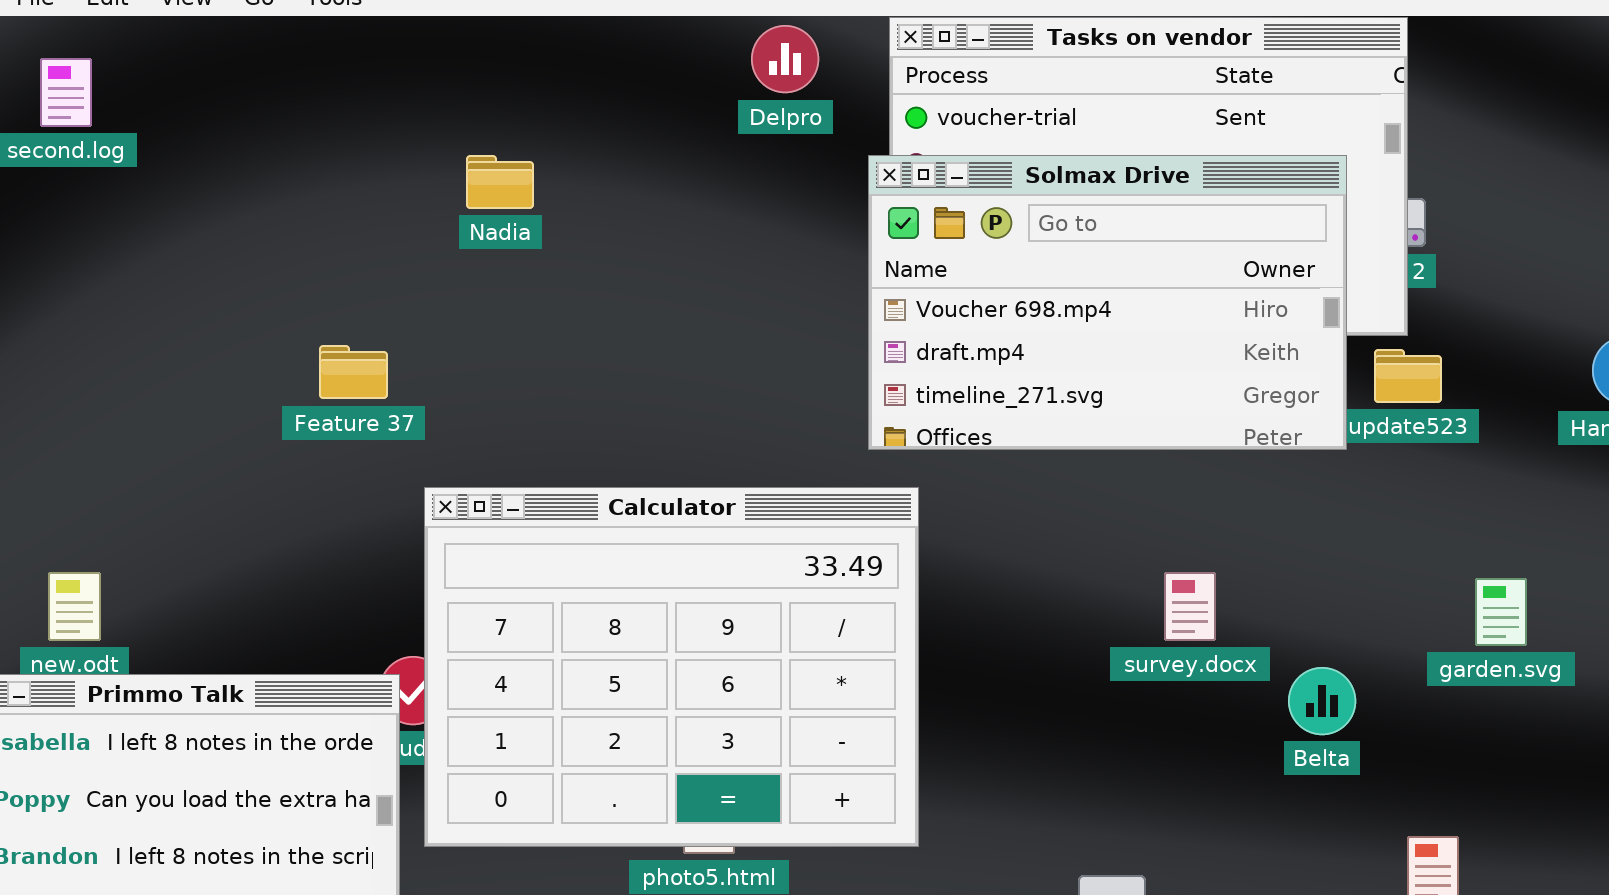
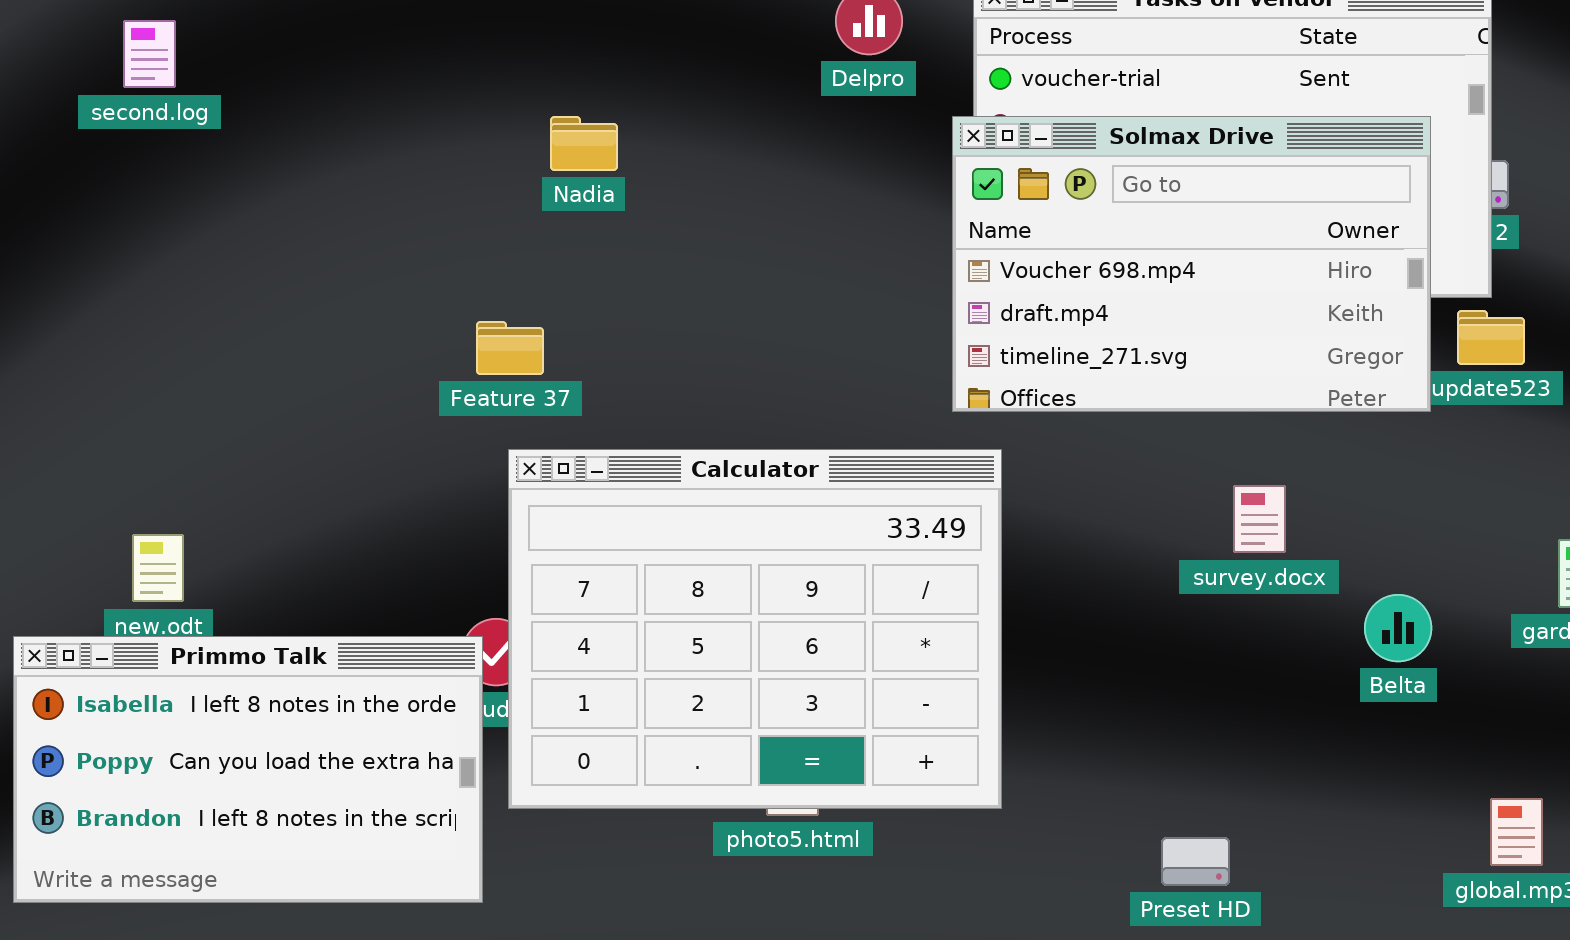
Feature 37: [319,345,388,399] -> [476,321,544,375], moved
survey.docx: [1164,572,1216,641] -> [1233,485,1286,553], moved
Belta: [1288,667,1356,735] -> [1364,594,1432,662], moved

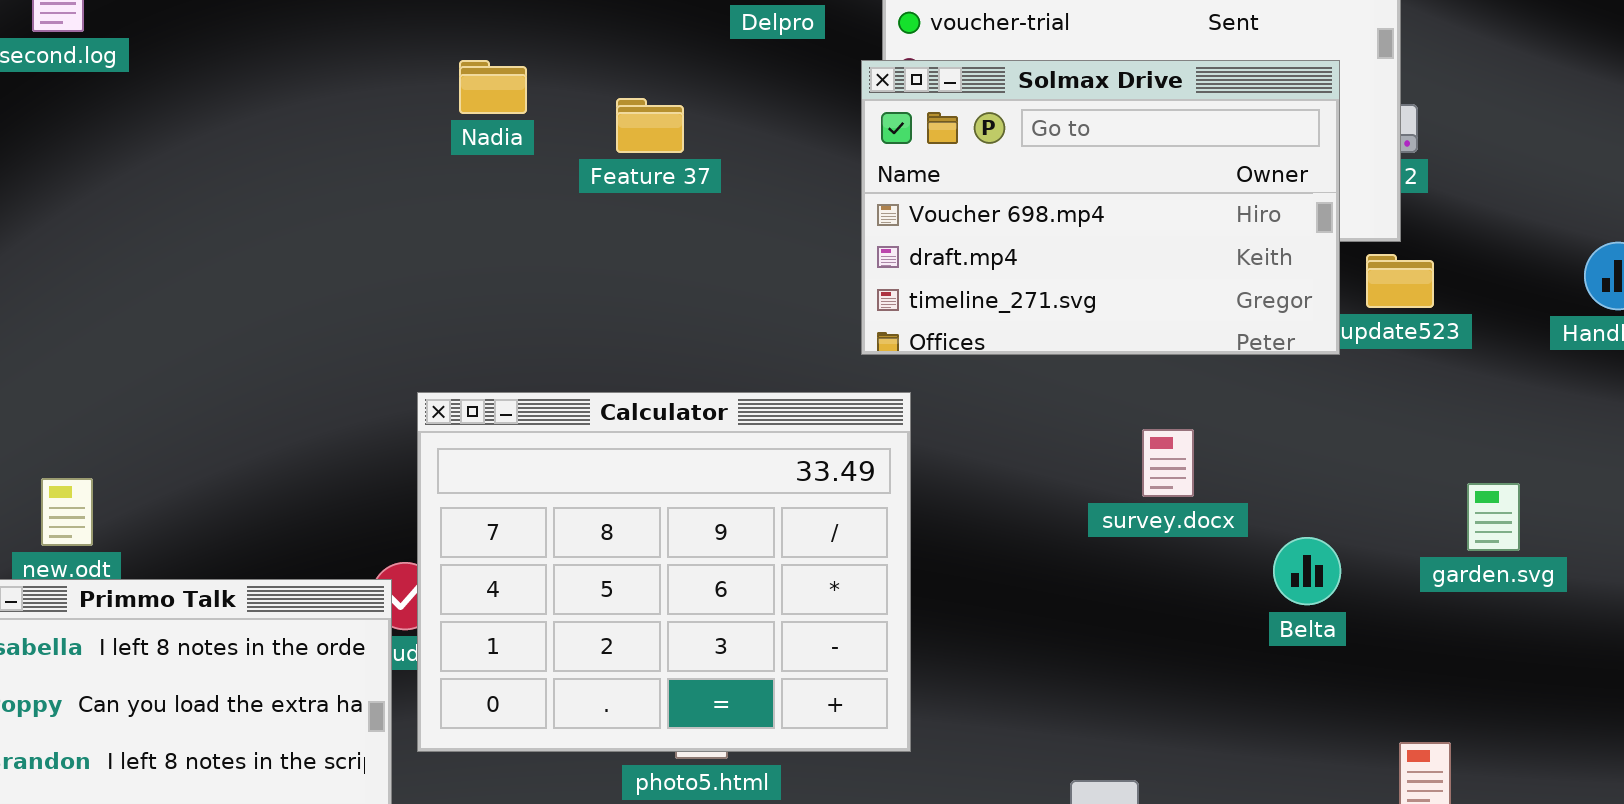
Feature 37: [476,321,544,375] -> [616,98,684,153], moved

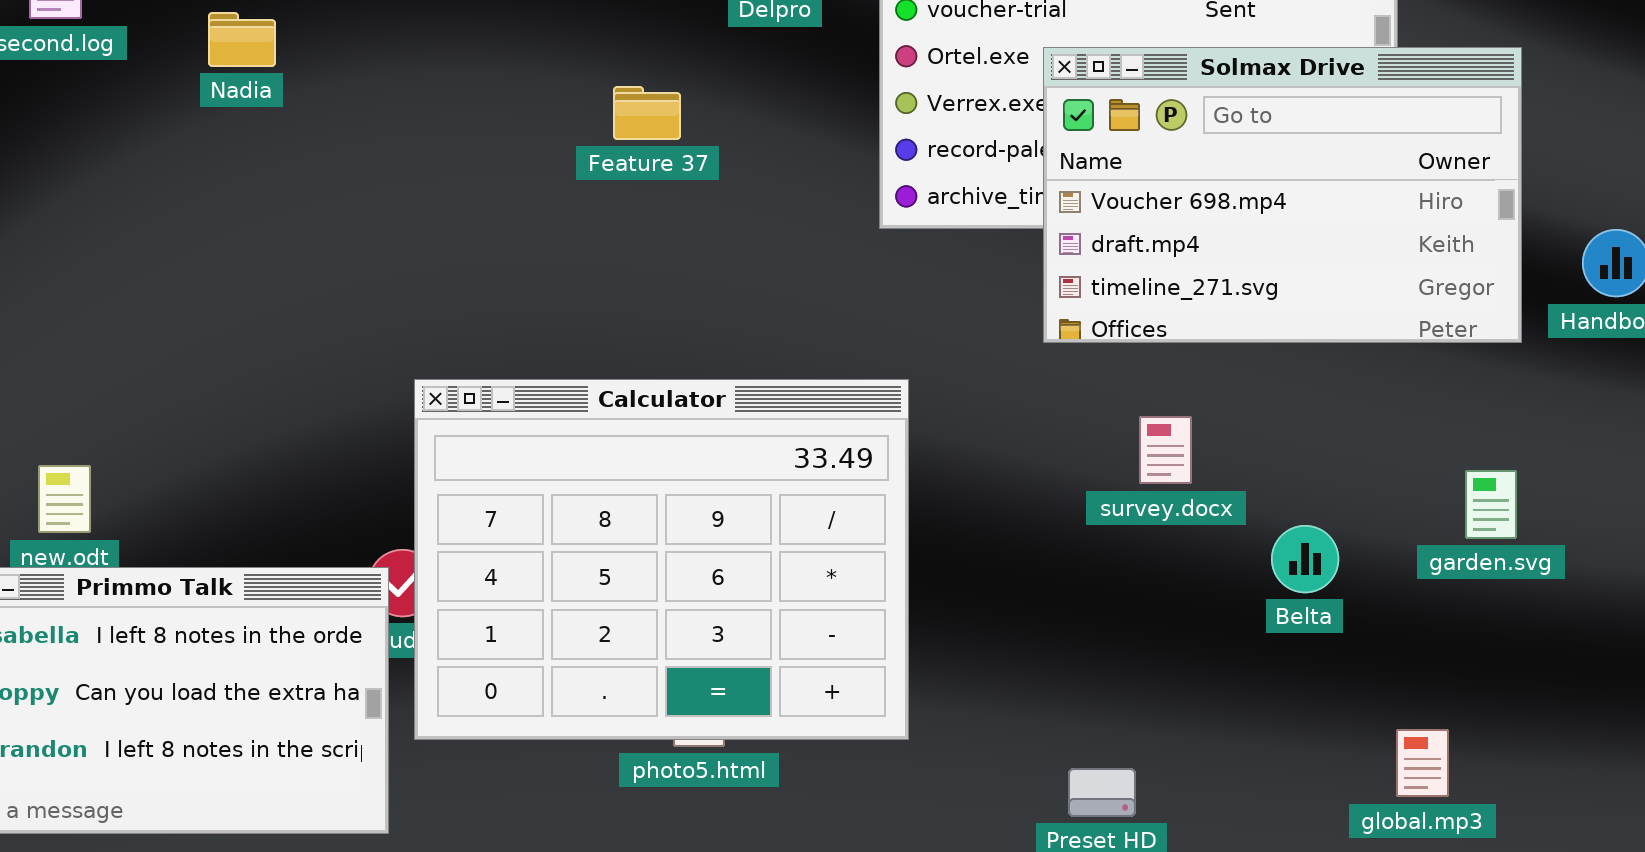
Nadia: [459,60,527,114] -> [208,12,276,67], moved
Solmax Drive: [861,60,1340,355] -> [1043,47,1522,343], moved

